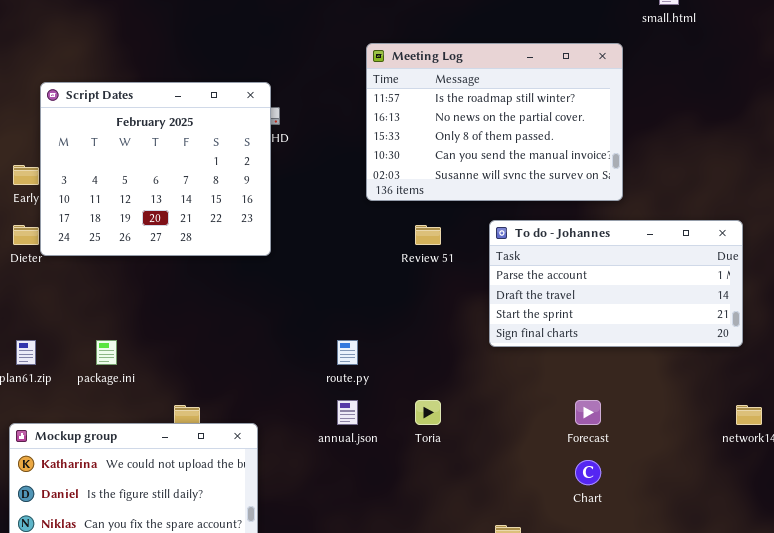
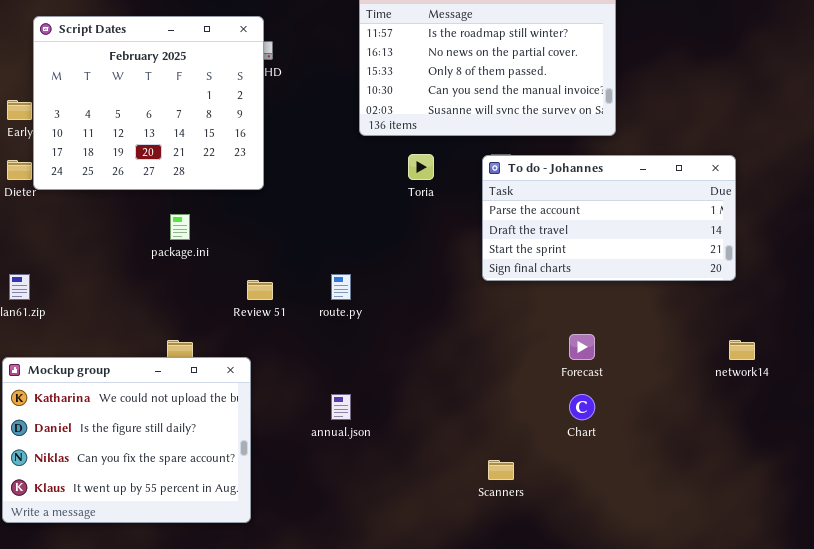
Review 51: [415,225,441,245] -> [247,280,273,300], moved
package.ini: [96,340,117,365] -> [170,214,190,240], moved
annual.json: [337,400,358,425] -> [331,394,351,420], moved
Toria: [415,400,441,425] -> [408,154,434,180], moved

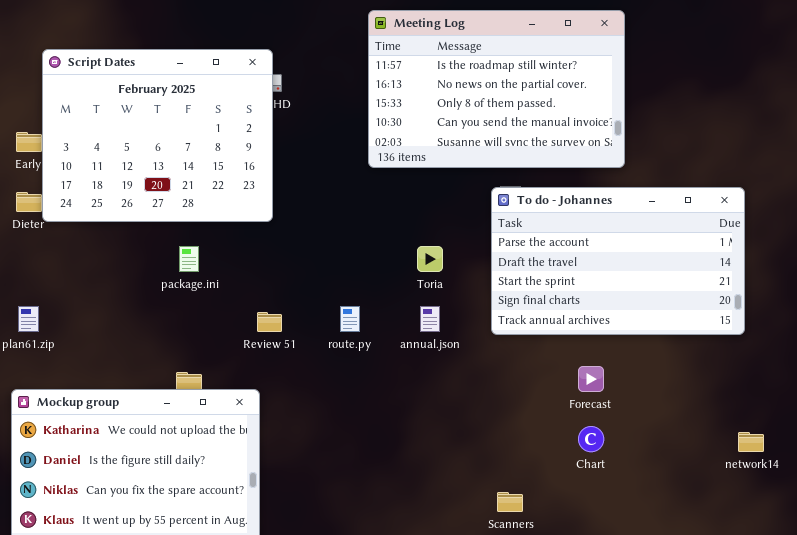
Toria: [408,154,434,180] -> [417,246,443,272], moved
To do - Johannes: [482,155,736,281] -> [491,187,745,335], resized
network14: [729,340,755,360] -> [738,432,764,452], moved
annual.json: [331,394,351,420] -> [420,306,440,332], moved

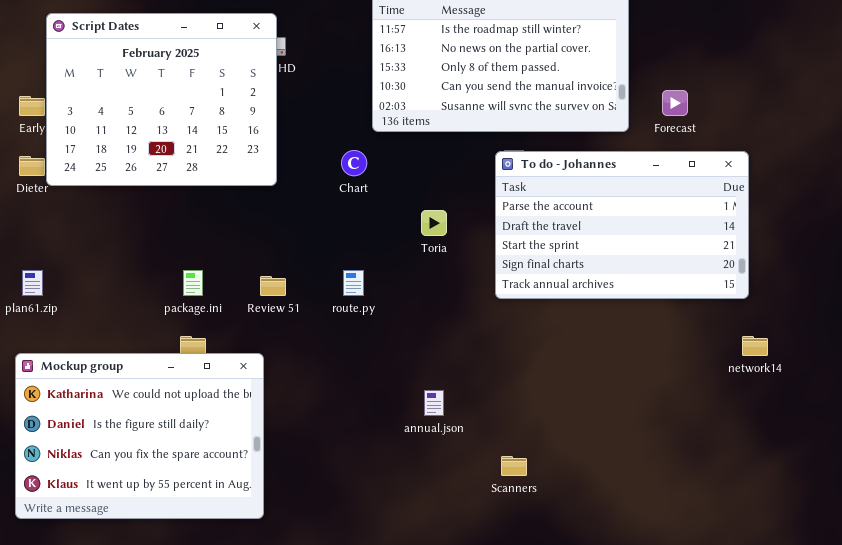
package.ini: [179,246,199,272] -> [183,270,203,296], moved
annual.json: [420,306,440,332] -> [424,390,444,416], moved
Forecast: [578,366,604,392] -> [662,90,688,116], moved
Chart: [578,426,604,452] -> [341,150,367,176], moved
network14: [738,432,764,452] -> [742,336,768,356], moved

